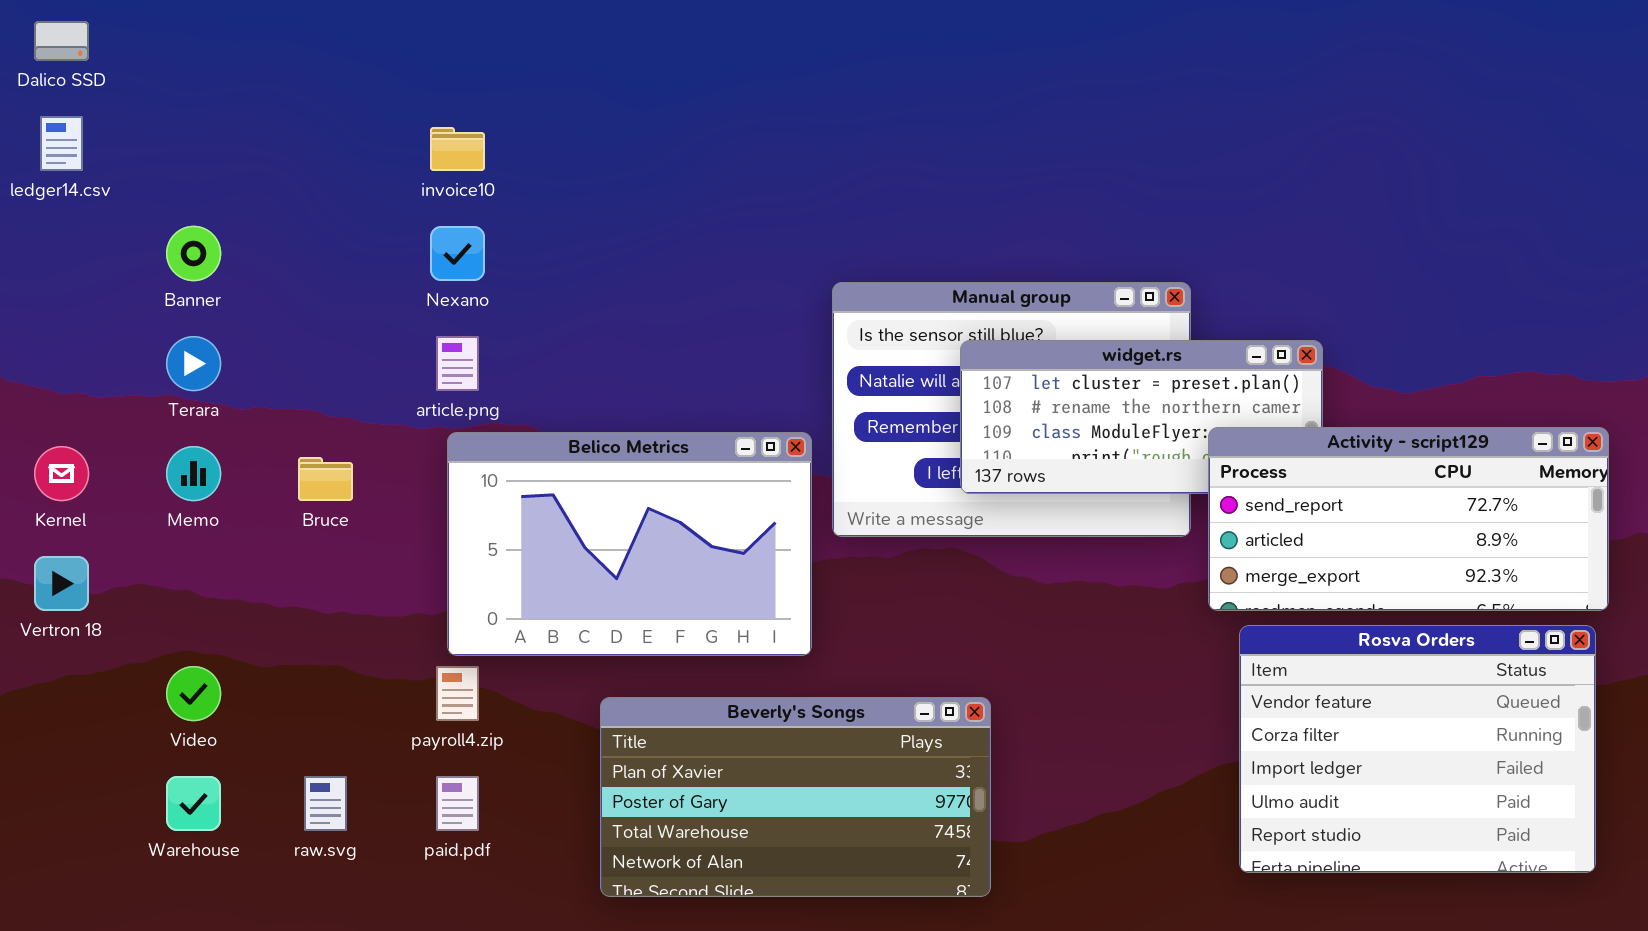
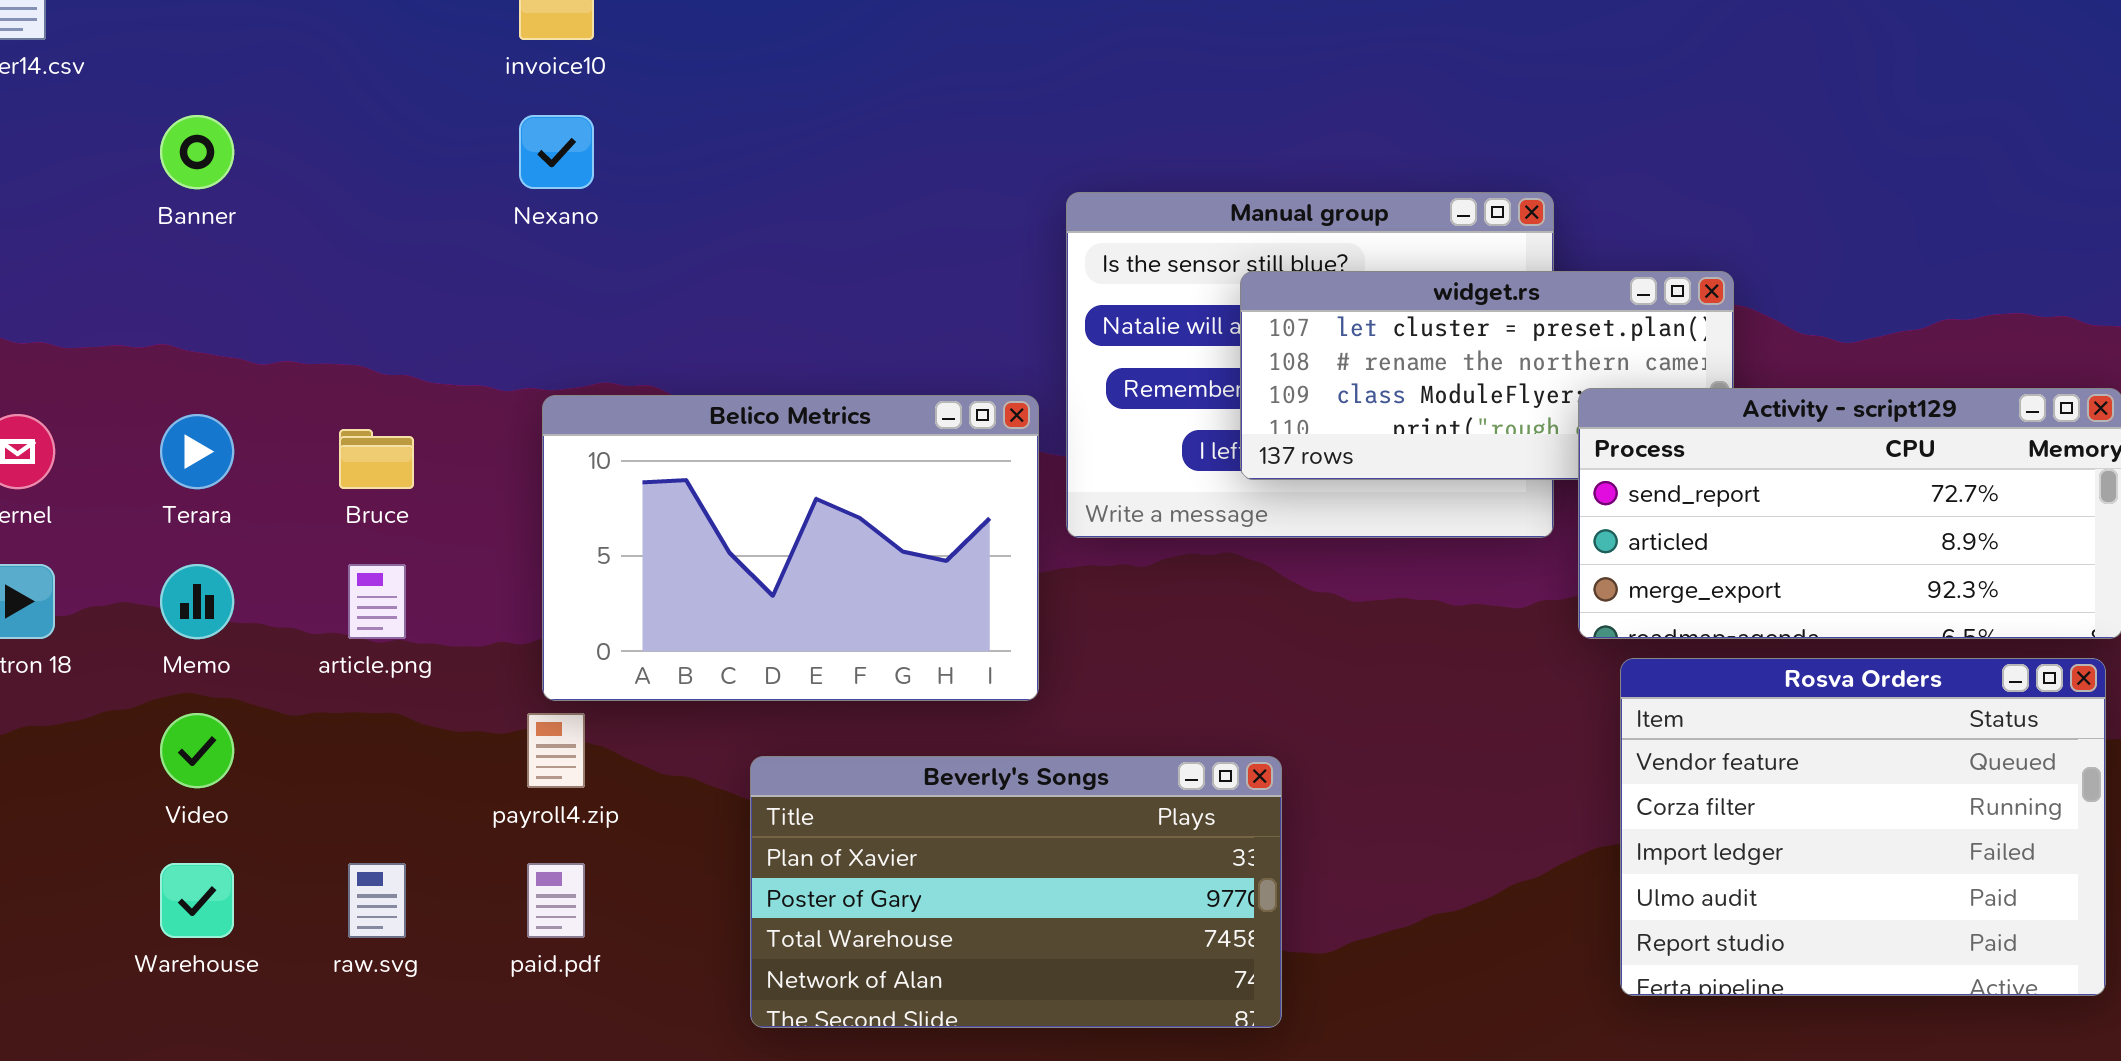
Terara: [166,336,221,391] -> [160,414,234,489], moved
article.png: [436,336,479,391] -> [348,564,406,639], moved
Memo: [166,446,221,501] -> [160,564,234,639], moved

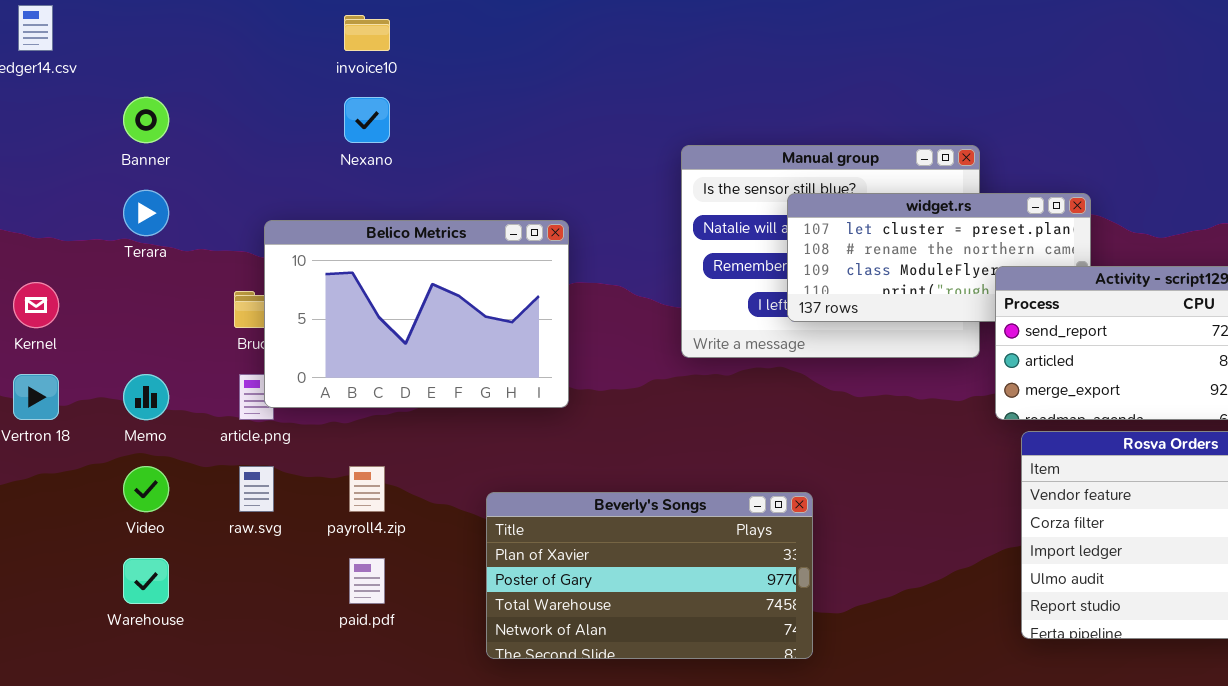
Belico Metrics: [542,395,1039,701] -> [264,220,569,408], moved
Terara: [160,414,234,489] -> [123,190,169,236], moved
raw.svg: [348,863,406,938] -> [239,466,274,512], moved

